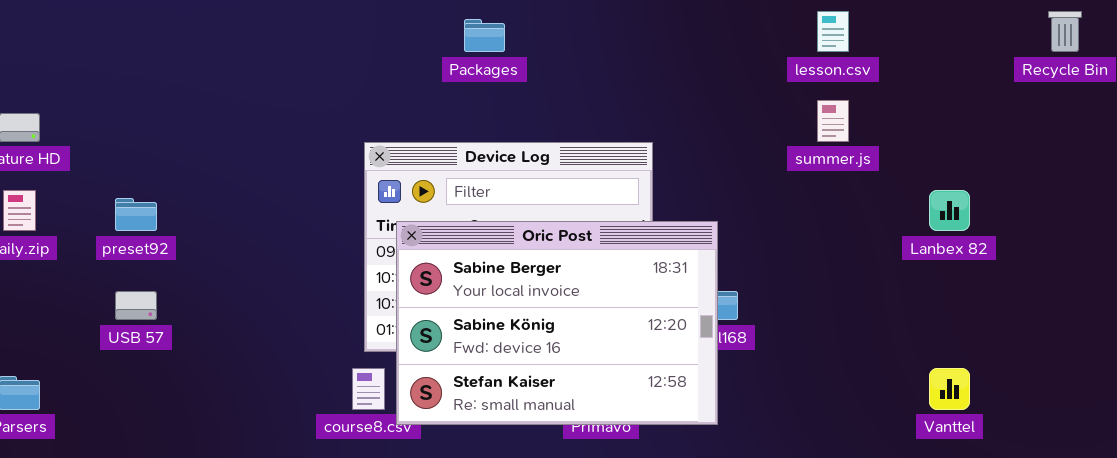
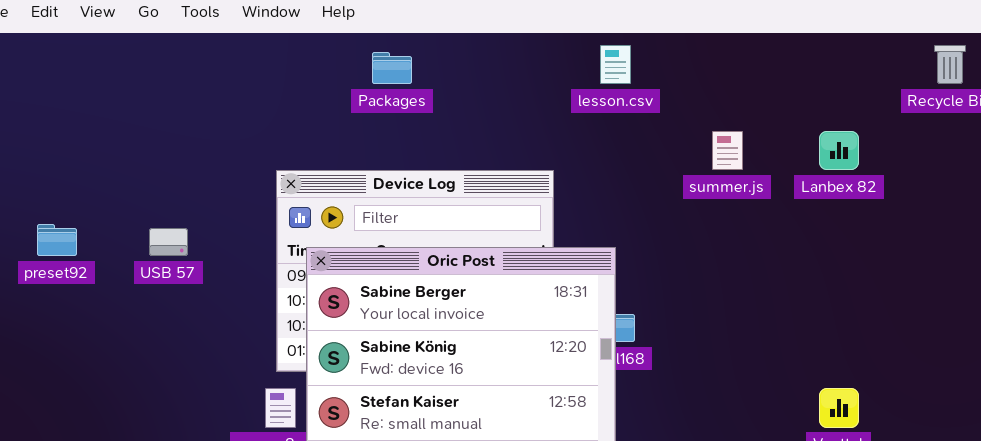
lesson.csv: [817,11,849,52] -> [600,45,631,84], moved
Lanbex 82: [929,190,970,231] -> [819,131,859,170], moved
USB 57: [115,291,157,320] -> [149,228,188,256], moved

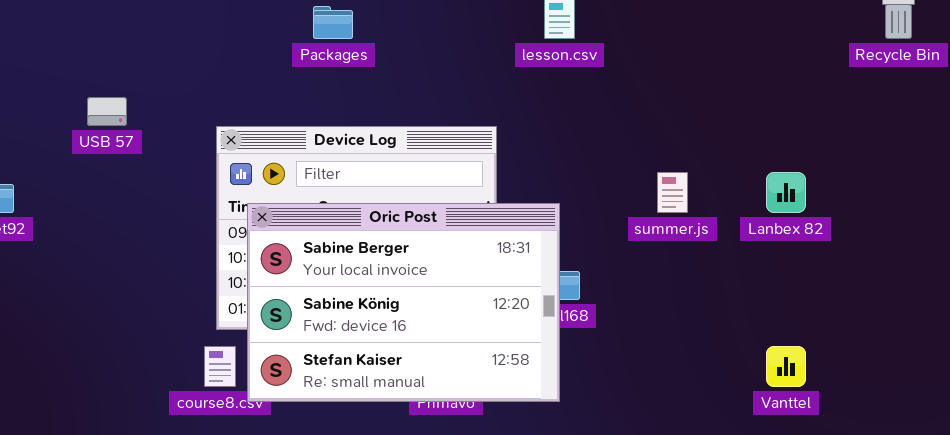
summer.js: [712,131,743,170] -> [657,172,688,213], moved
Lanbex 82: [819,131,859,170] -> [766,172,806,213], moved
USB 57: [149,228,188,256] -> [87,97,127,126], moved

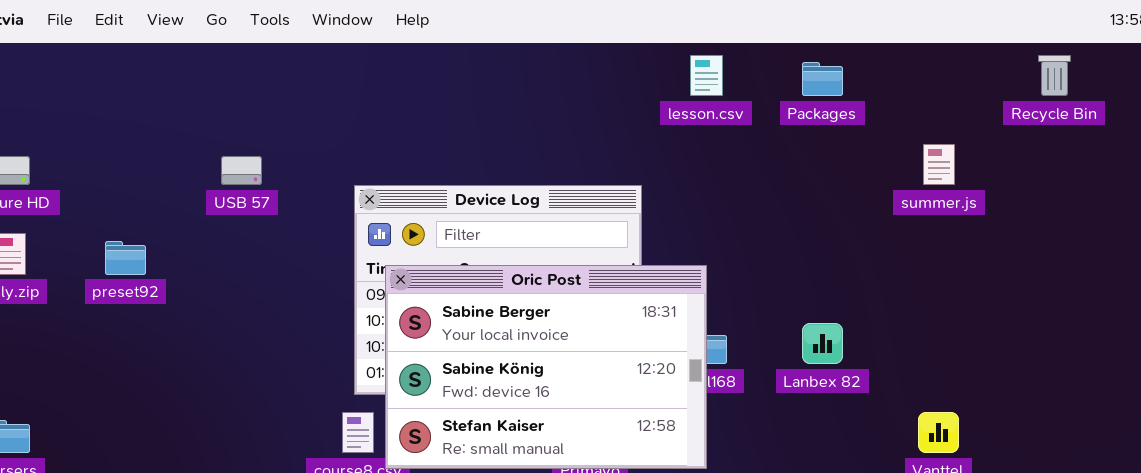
Packages: [313,6,353,39] -> [802,62,843,96], moved
summer.js: [657,172,688,213] -> [923,144,955,185], moved
Lanbex 82: [766,172,806,213] -> [802,323,843,364], moved

